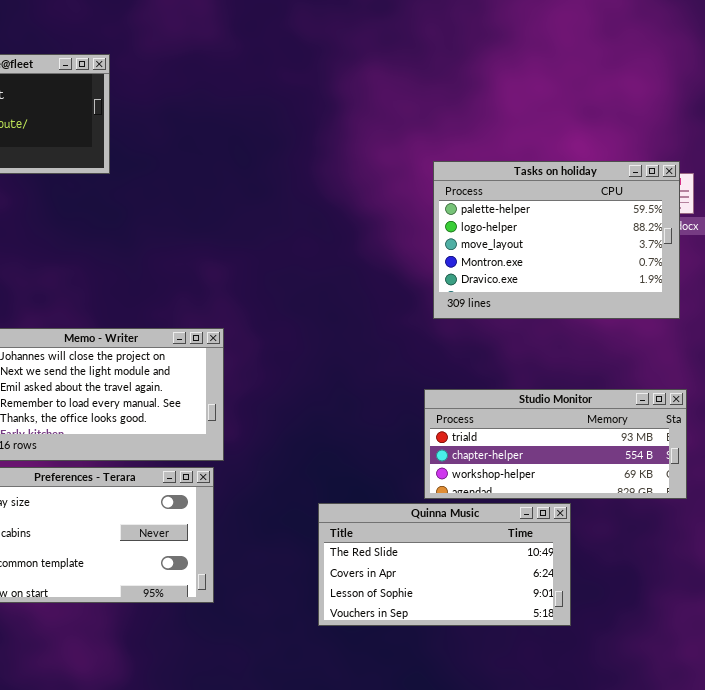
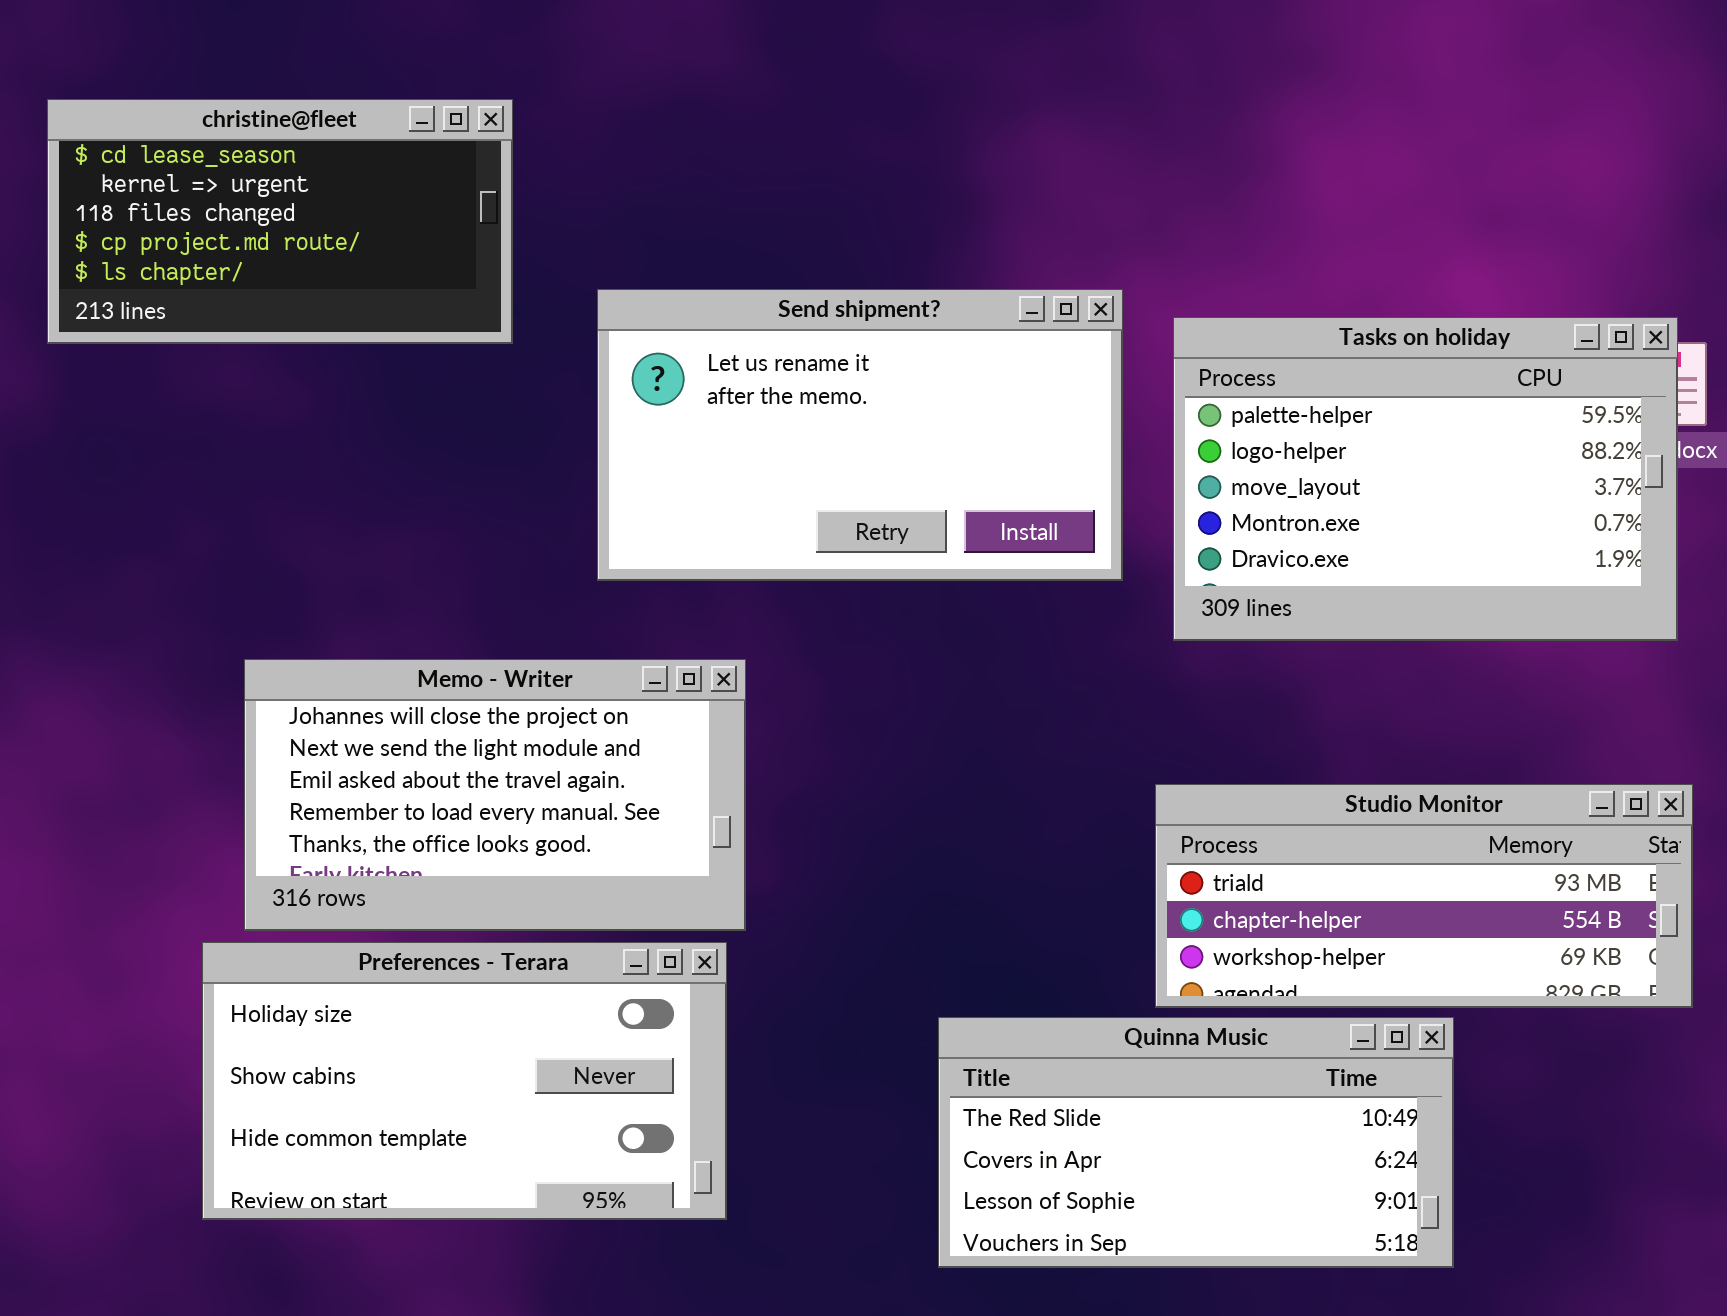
Send shipment?: none -> [597,289,1123,581], opened

